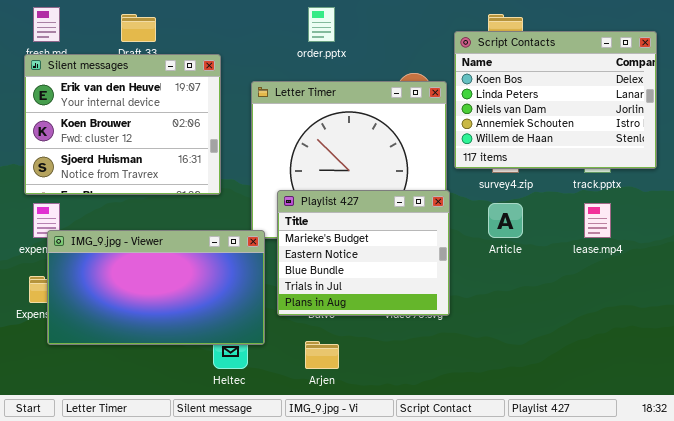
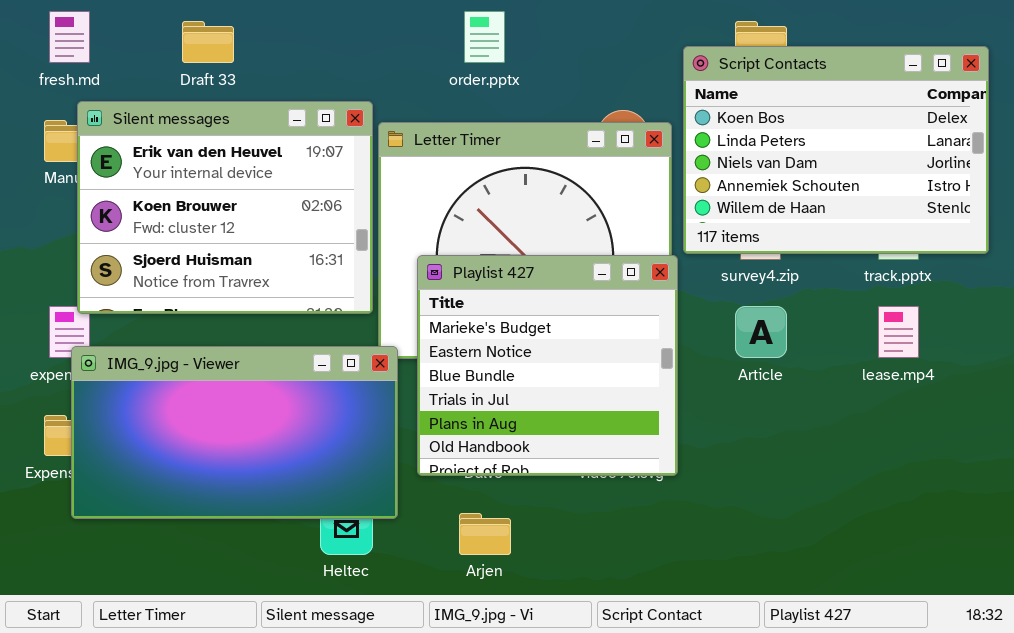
Silent messages: [24,54,221,195] -> [77,101,373,314], moved
Playlist 427: [277,190,450,316] -> [417,255,678,476], resized

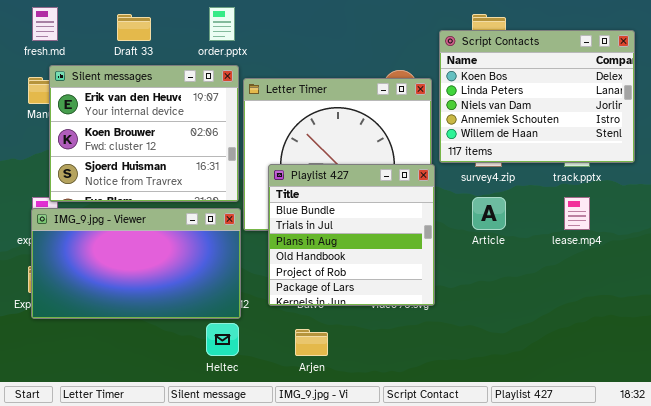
order.pptx: [464,11,505,63] -> [209,7,235,41], moved
Playlist 427: [417,255,678,476] -> [268,164,435,306], scrolled down 2 rows
IMG_9.jpg - Viewer: [71,346,398,519] -> [31,208,241,319], moved

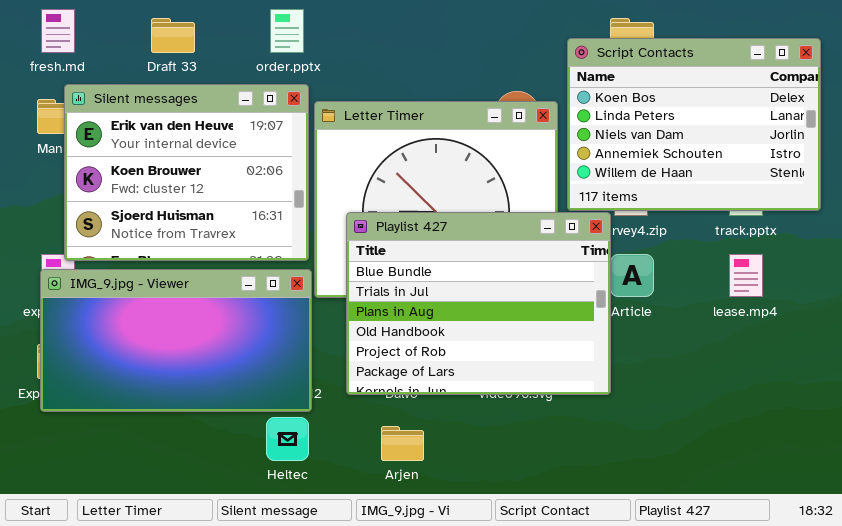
Playlist 427: [268,164,435,306] -> [346,212,611,395], resized

